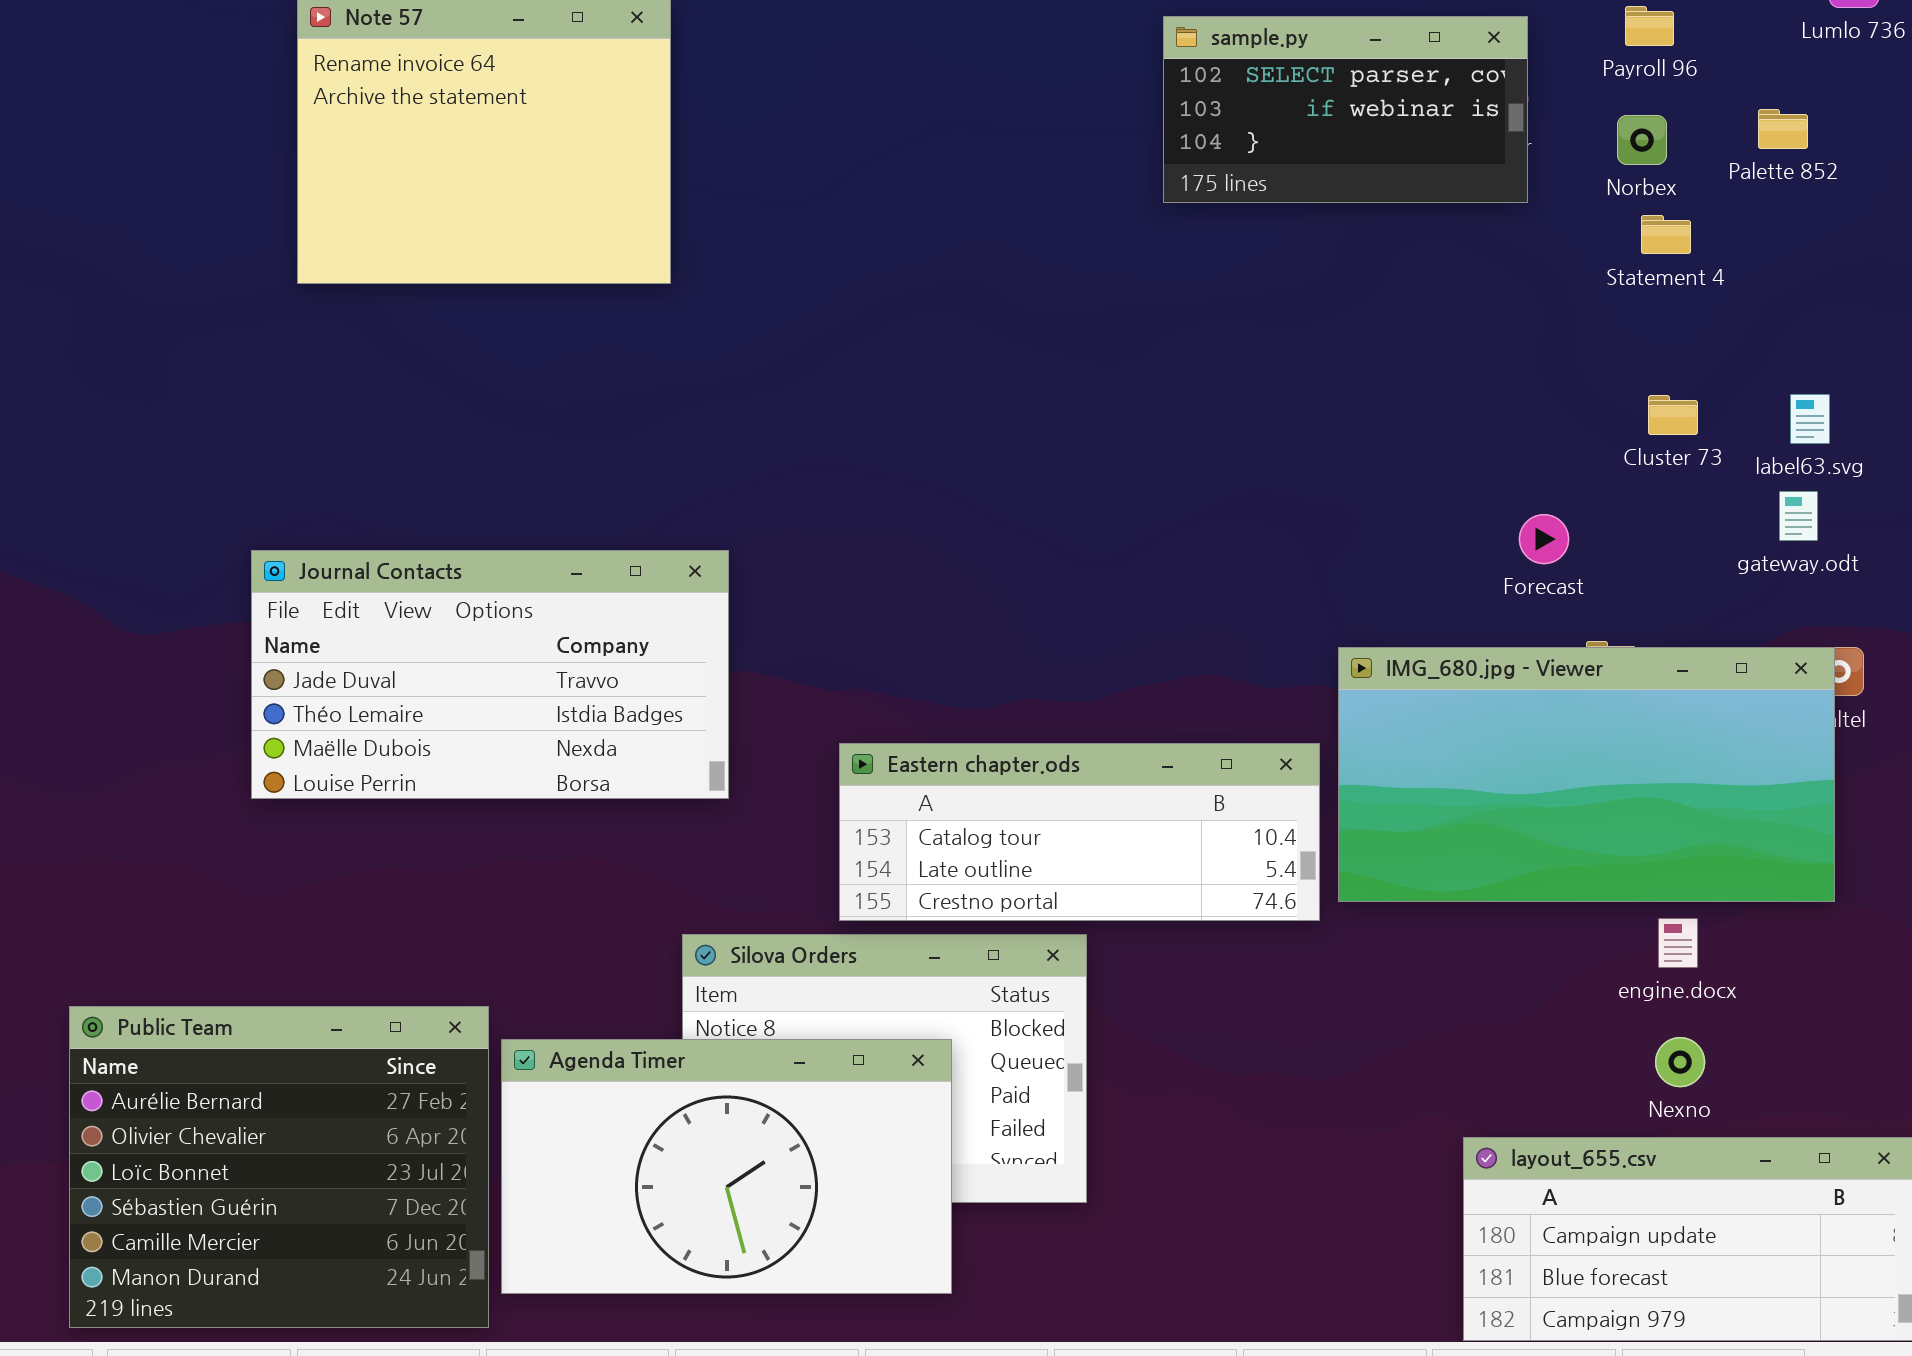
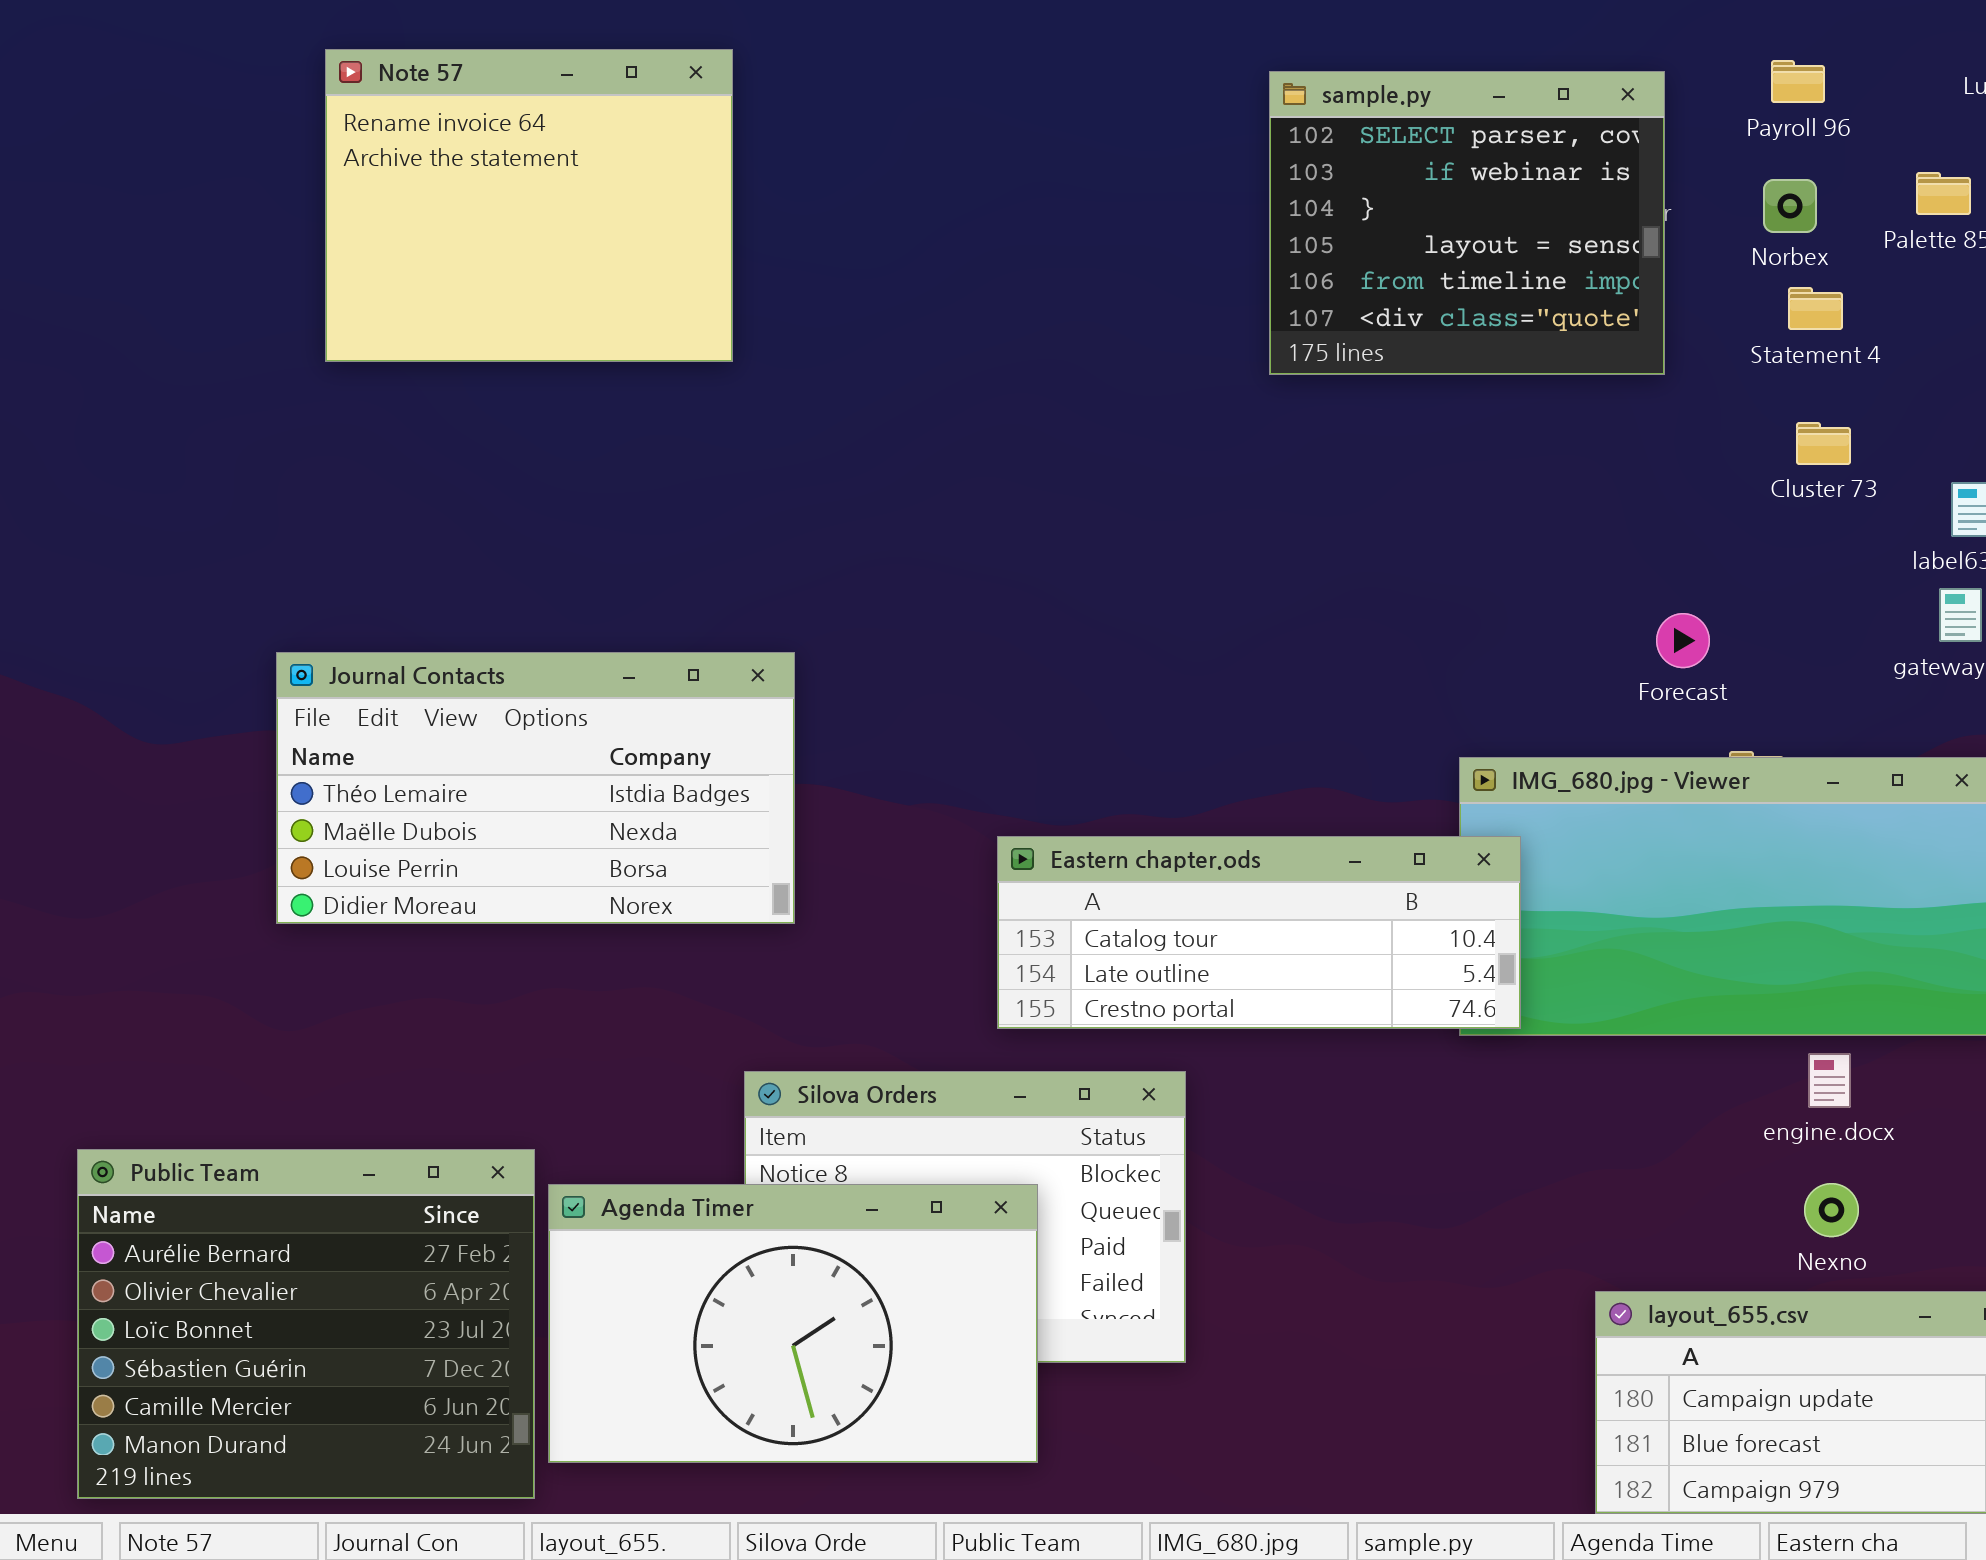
sample.py: [1163,16,1528,203] -> [1269,71,1665,375], resized
Cluster 73: [1648,395,1698,435] -> [1796,422,1851,465], moved
Journal Contacts: [251,550,729,799] -> [276,652,795,924], scrolled down 1 row
Eastern chapter.ods: [839,743,1320,921] -> [997,836,1521,1029], moved

